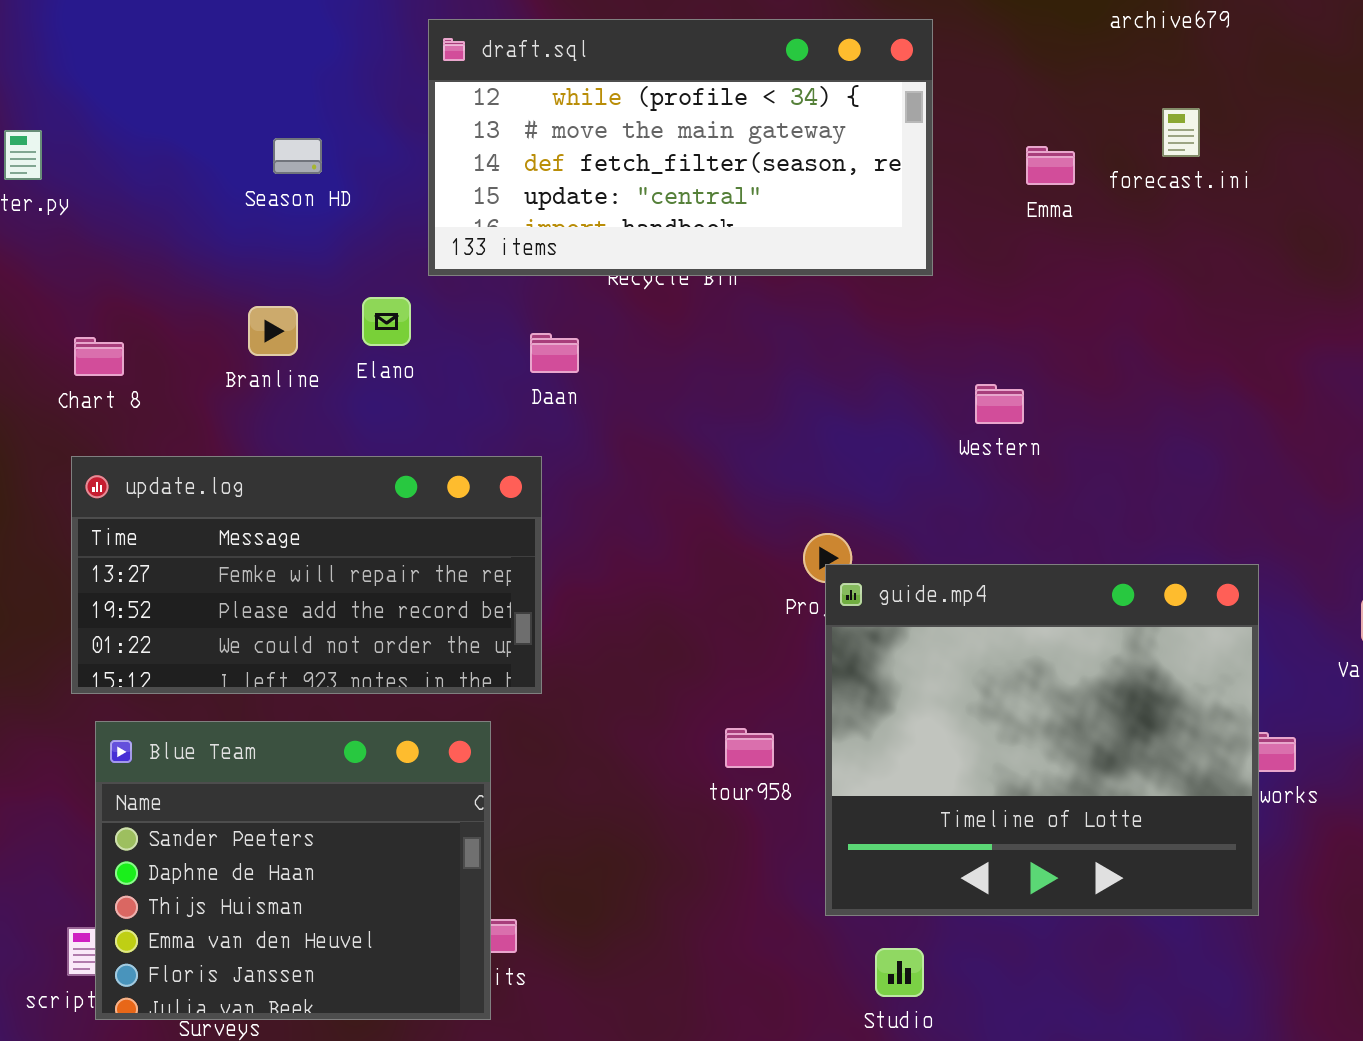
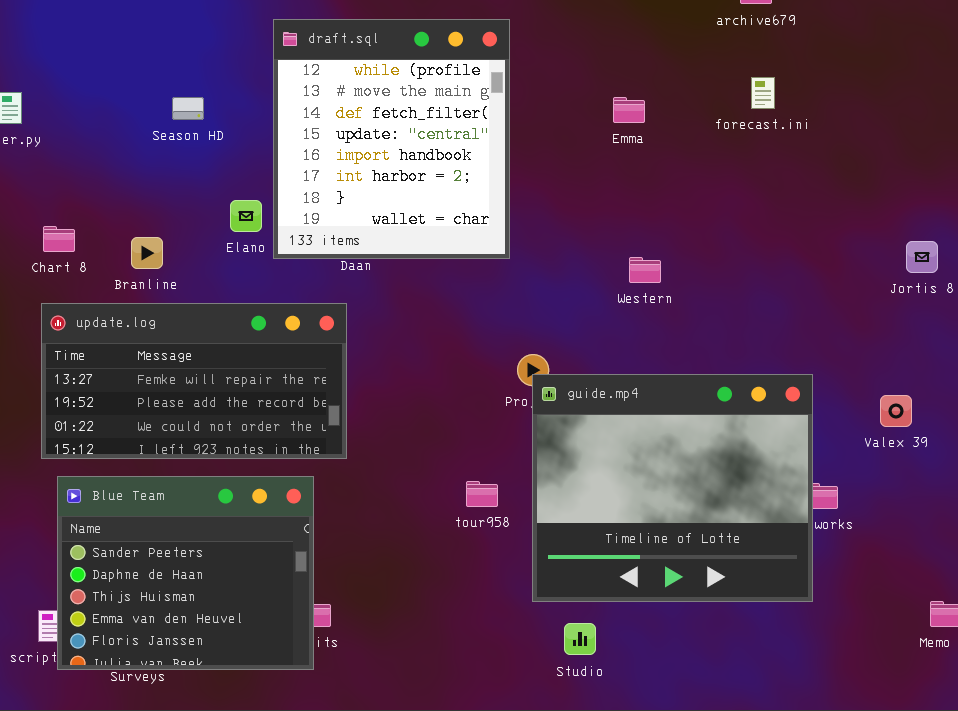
draft.sql: [428,19,933,276] -> [273,19,510,259], resized
Emma: [1026,146,1075,185] -> [613,97,645,123], moved
Branline: [248,306,298,356] -> [131,237,163,269], moved

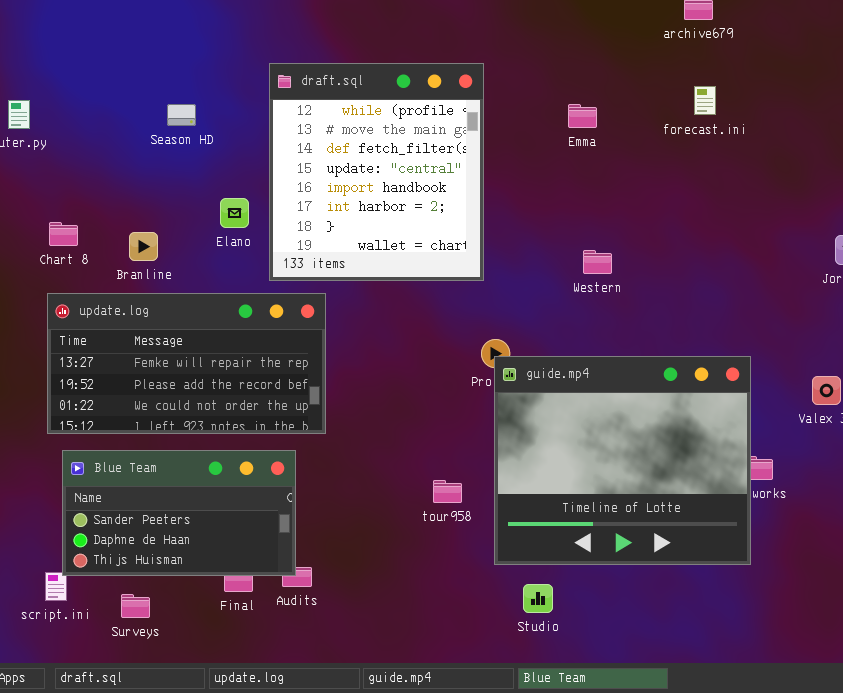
draft.sql: [273,19,510,259] -> [269,63,484,281], moved
Blue Team: [57,476,314,670] -> [62,450,296,576], resized
tour958: [466,481,498,507] -> [433,480,462,503], moved

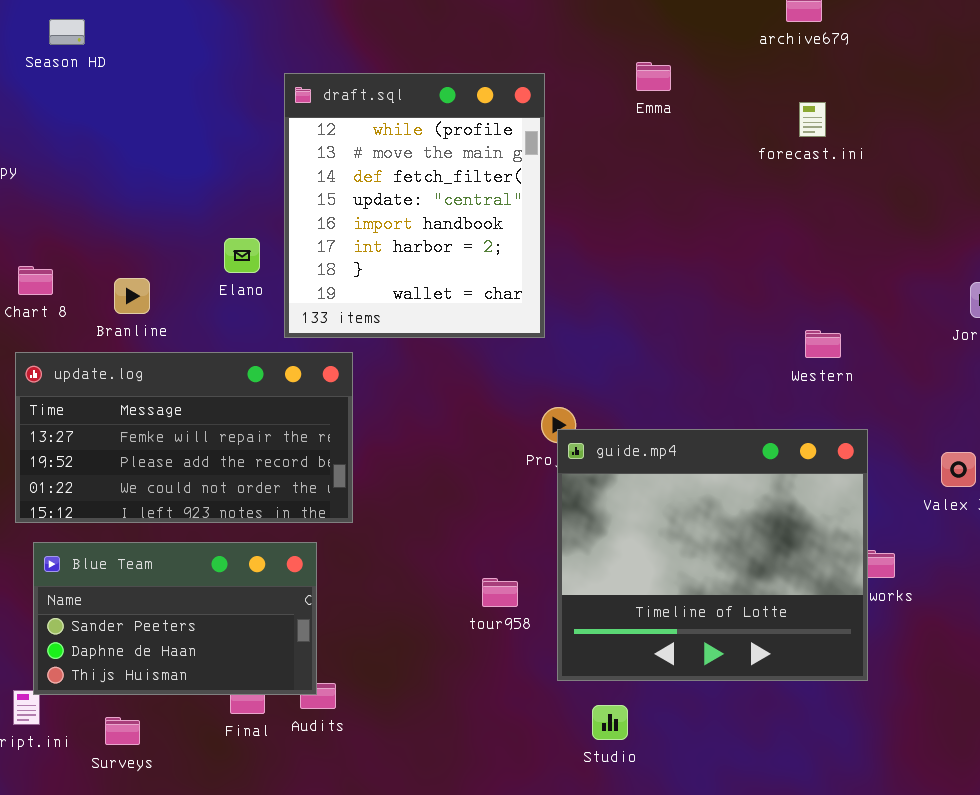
Season HD: [167,104,196,126] -> [49,19,85,45], moved
Emma: [568,104,597,128] -> [636,62,671,91], moved
Western: [583,250,612,274] -> [805,330,841,358], moved

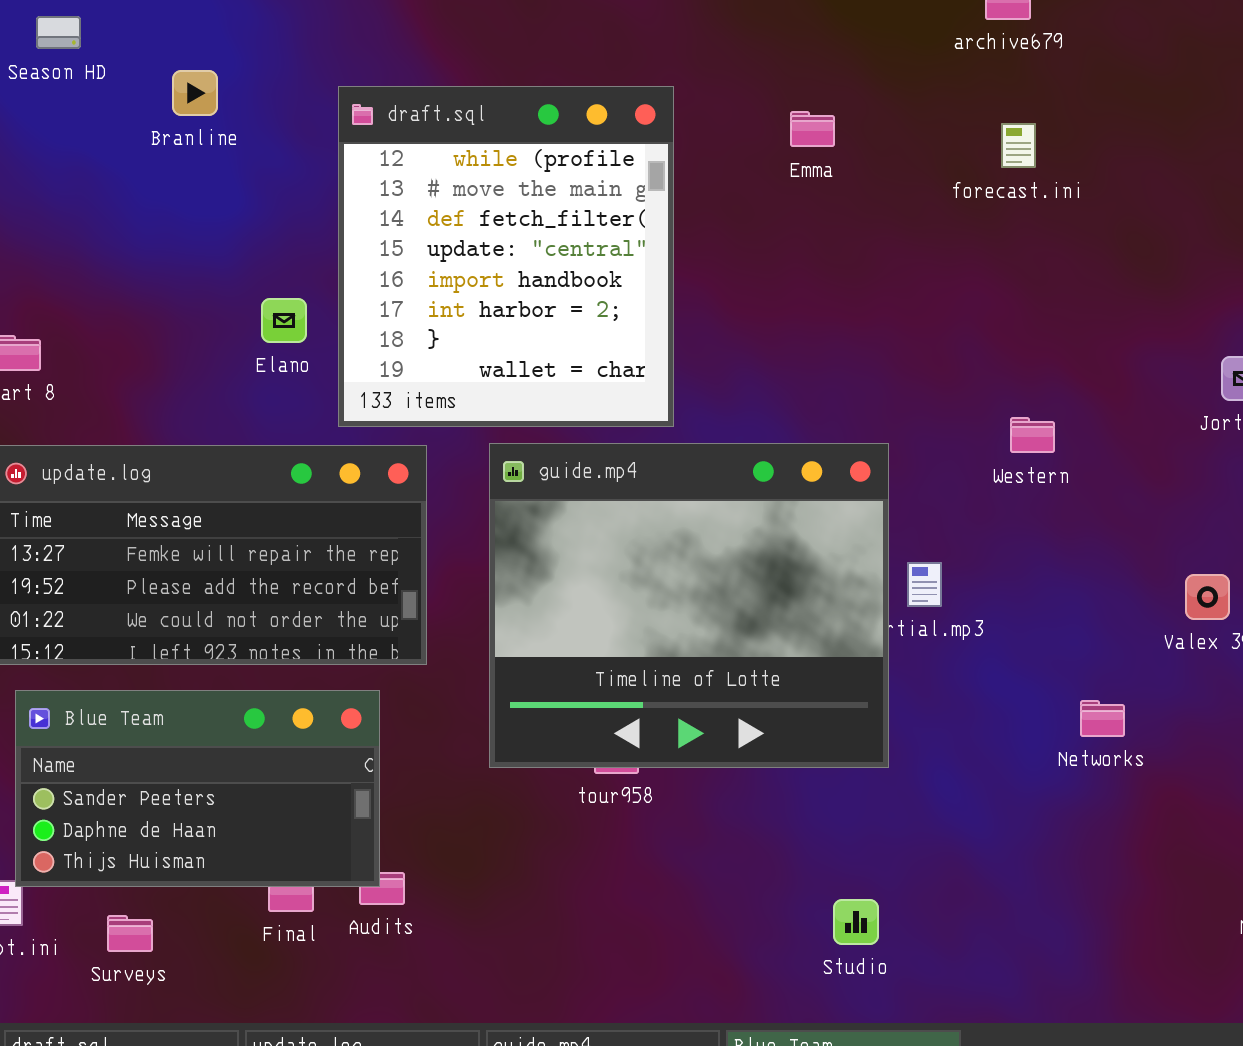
Emma: [636,62,671,91] -> [790,111,835,147], moved
Branline: [114,278,150,314] -> [172,70,218,116], moved
guide.mp4: [557,429,868,681] -> [489,443,889,768], moved
Studio: [592,705,628,740] -> [833,899,879,945], moved

